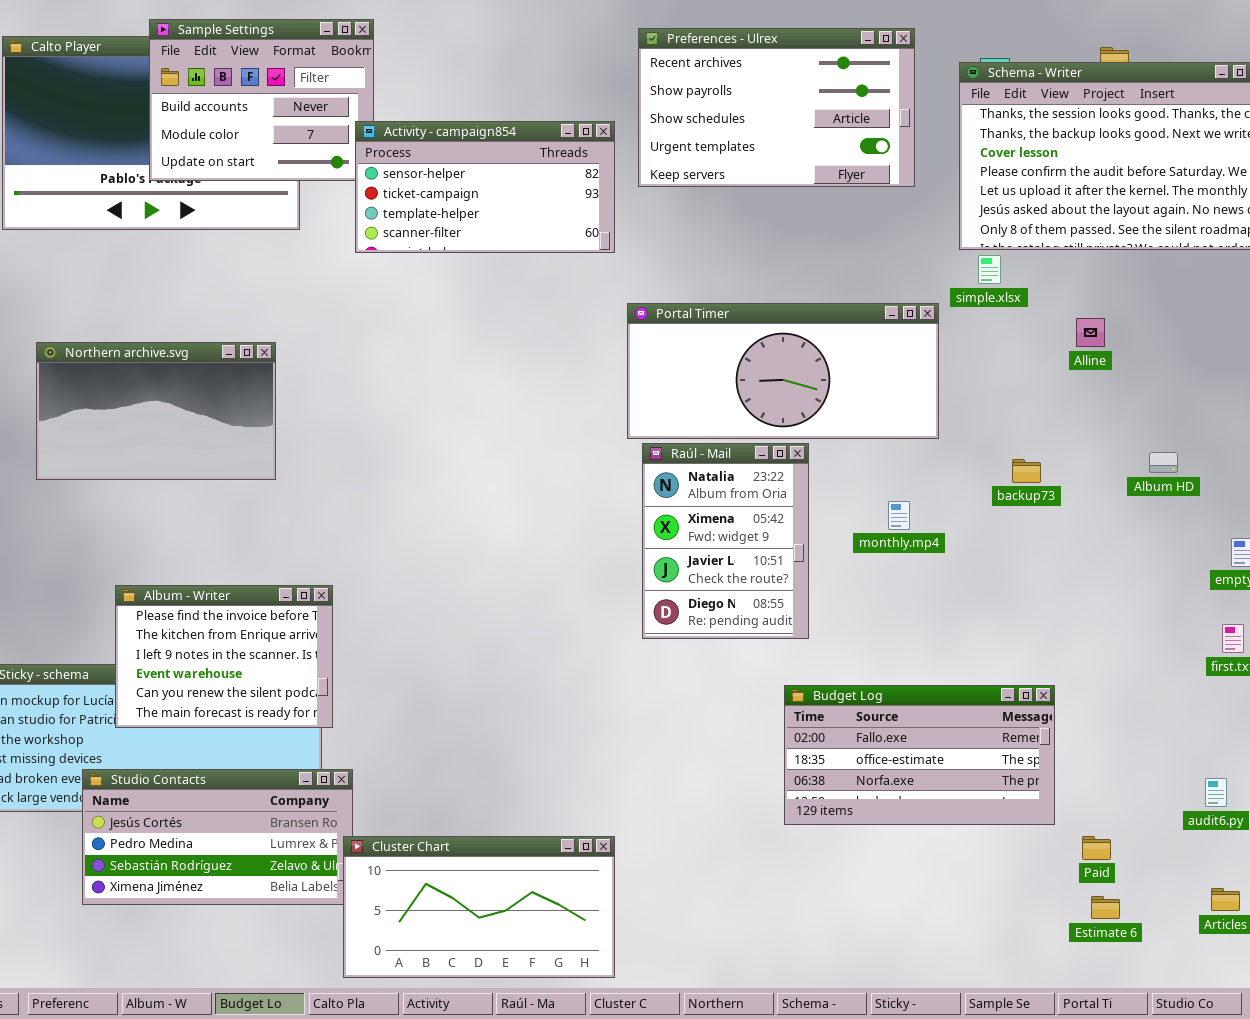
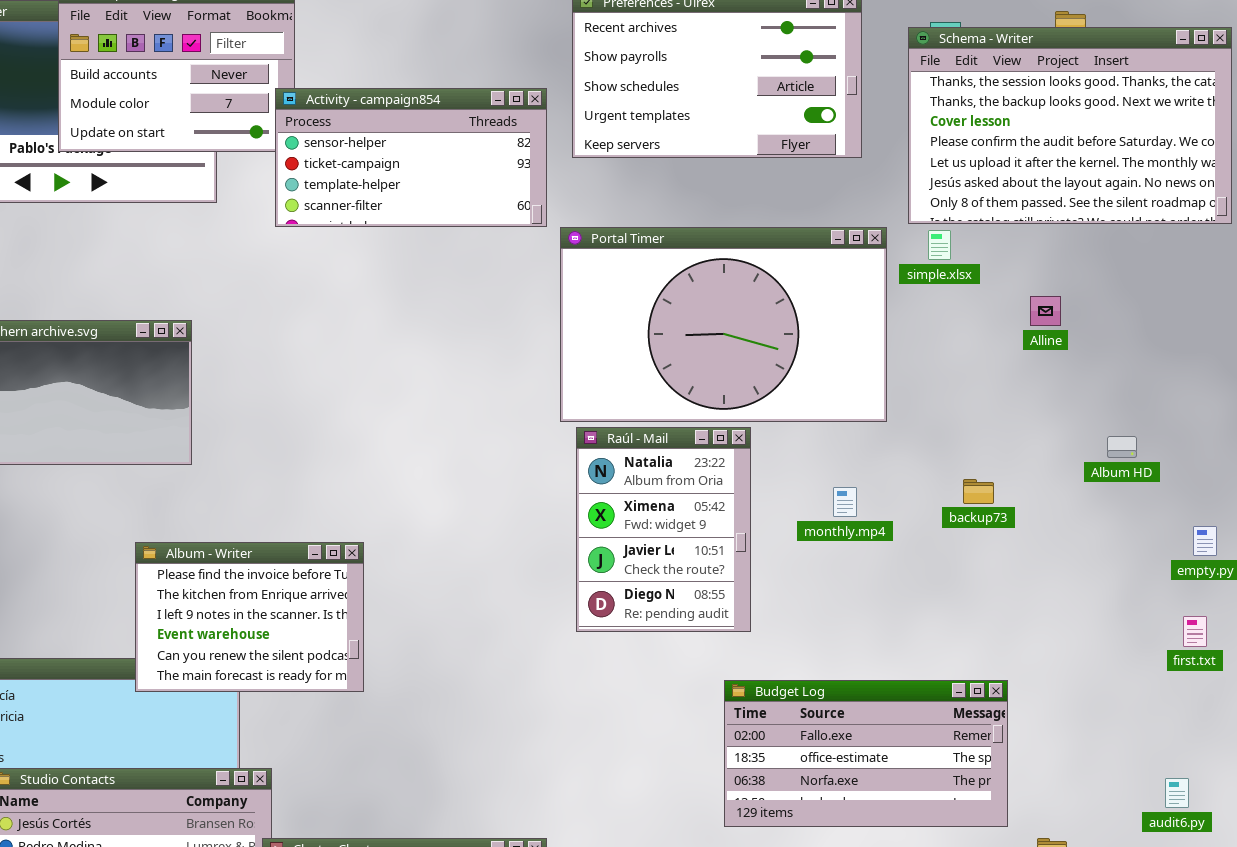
Portal Timer: [627,303,939,439] -> [560,227,887,422], resized
backup73: [1012,459,1041,483] -> [963,479,994,504], moved
Album - Writer: [115,585,333,728] -> [135,542,364,692], moved

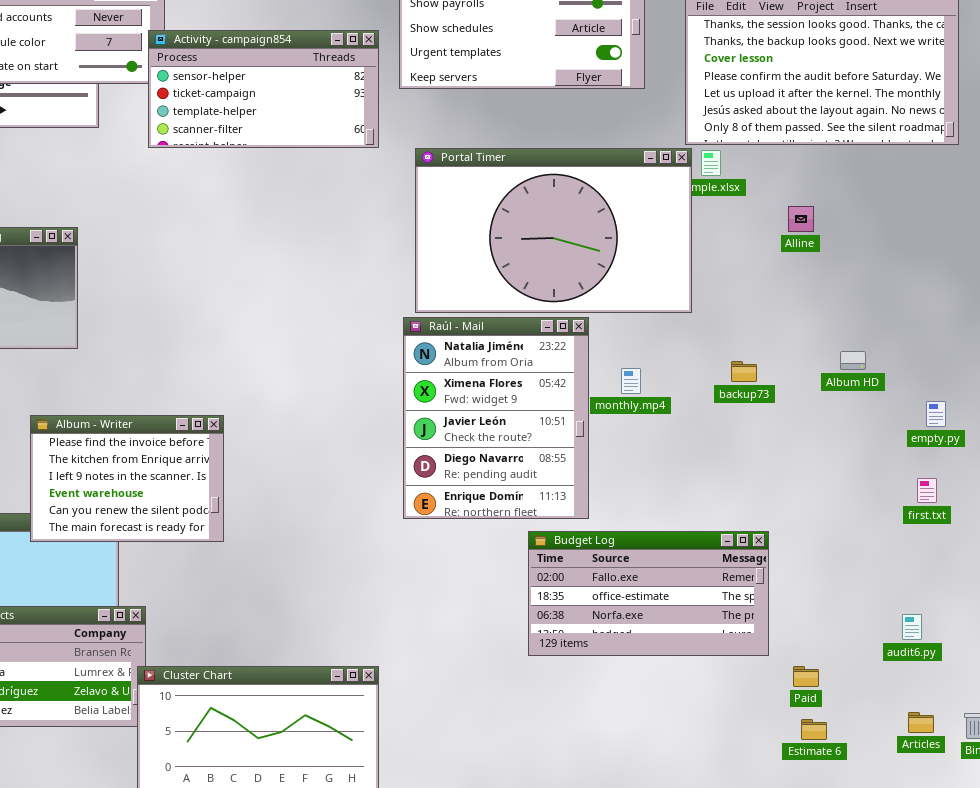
Portal Timer: [560,227,887,422] -> [415,148,692,313], moved
Raúl - Mail: [576,427,751,632] -> [403,317,589,519], resized
Album HD: [1107,436,1137,458] -> [840,351,866,370], moved

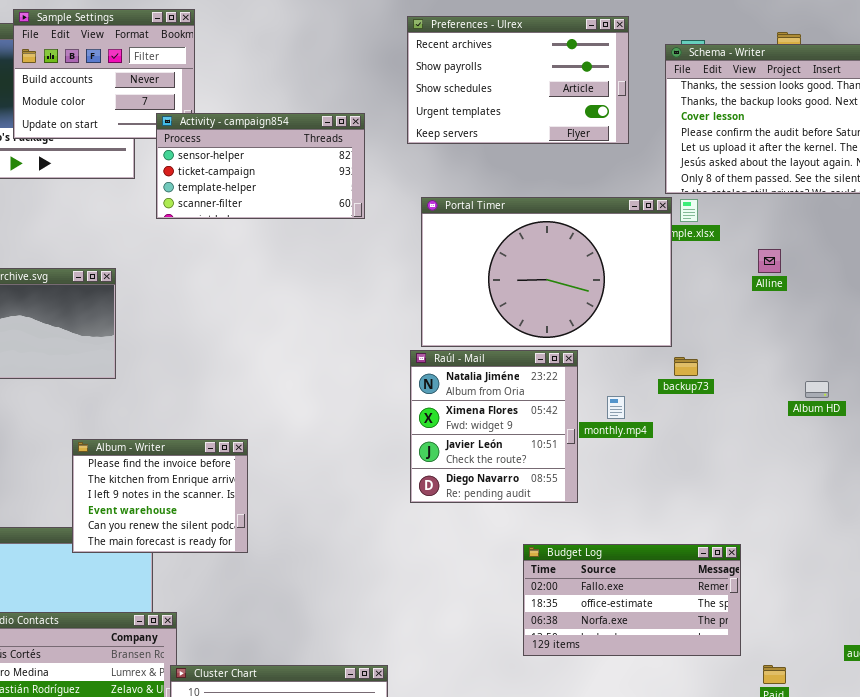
Activity - campaign854: [148,30,379,148] -> [156,113,365,219], moved
Raúl - Mail: [403,317,589,519] -> [410,350,578,503], resized
backup73: [731,361,757,382] -> [674,357,698,376], moved

